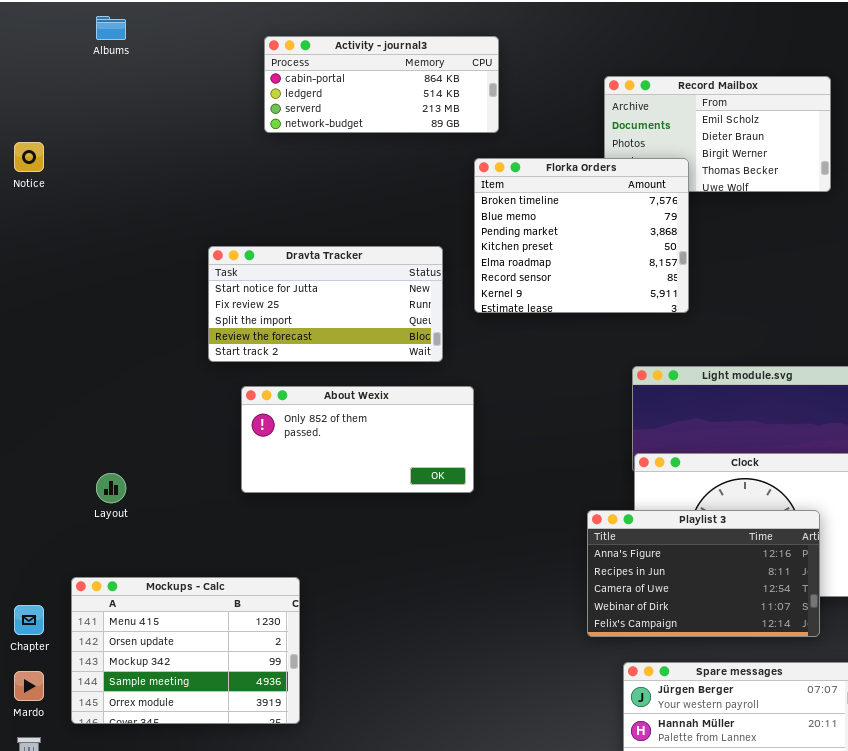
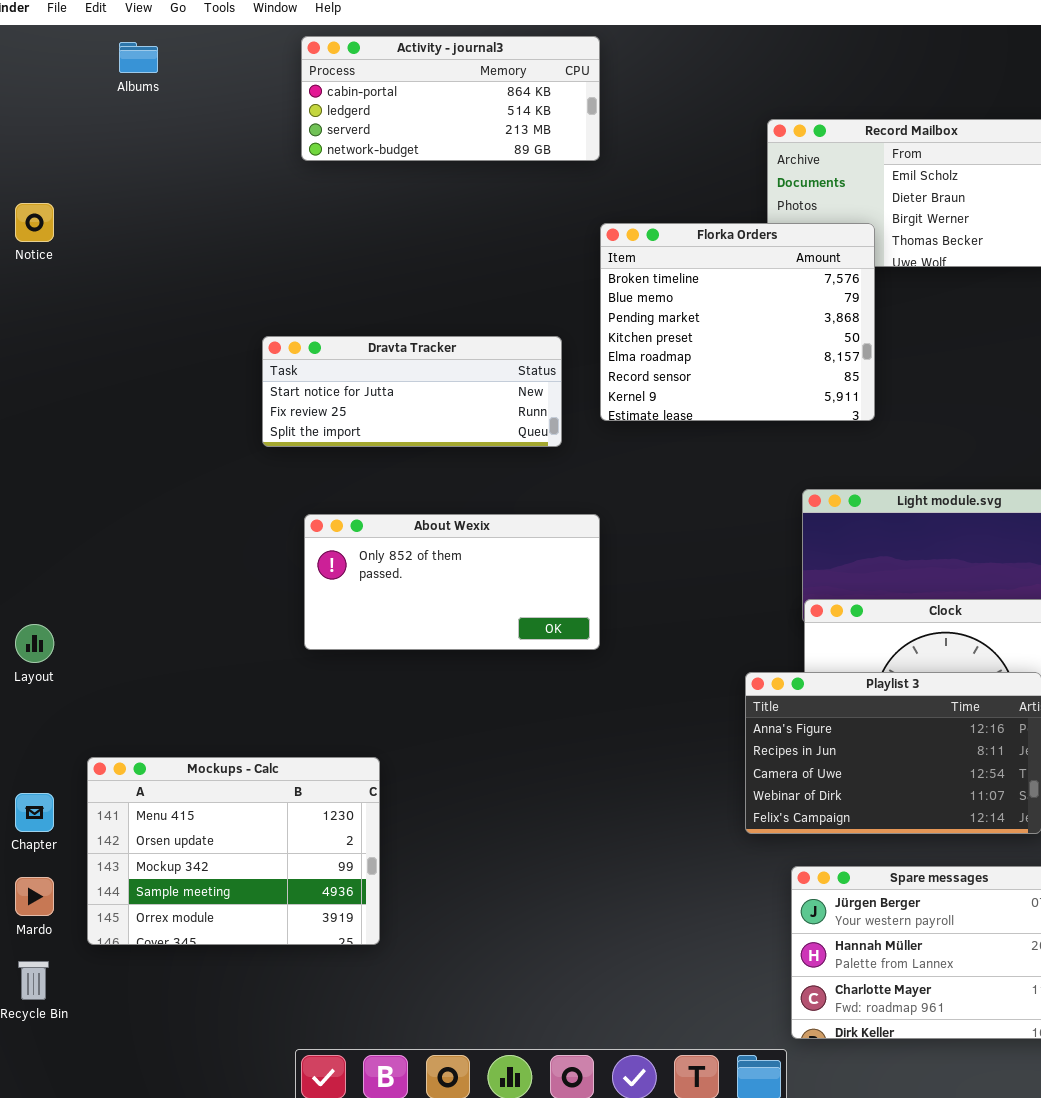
Activity - journal3: [264,36,499,133] -> [301,36,600,161], moved
Dravta Tracker: [208,246,443,362] -> [262,336,562,447], resized
Layout: [96,473,126,503] -> [15,624,54,663], moved

